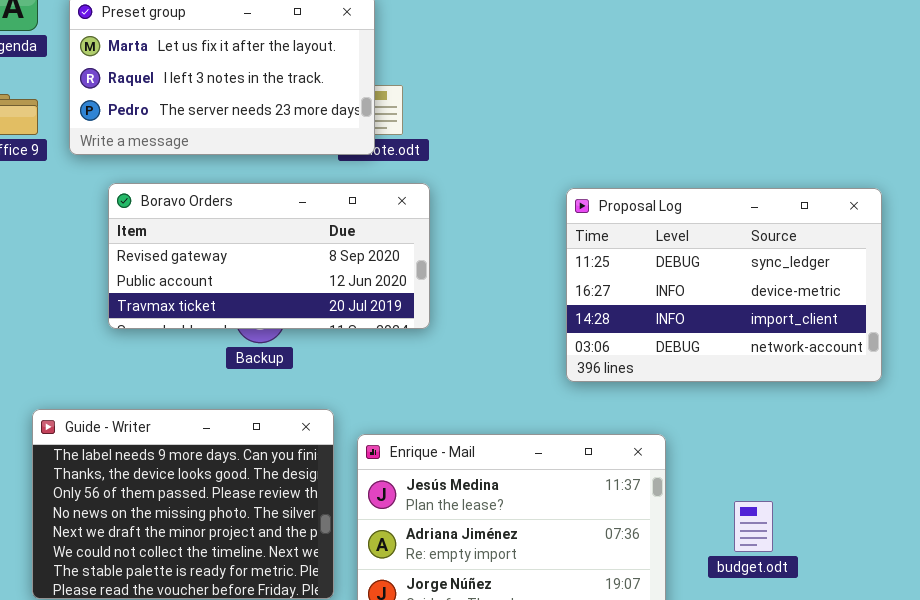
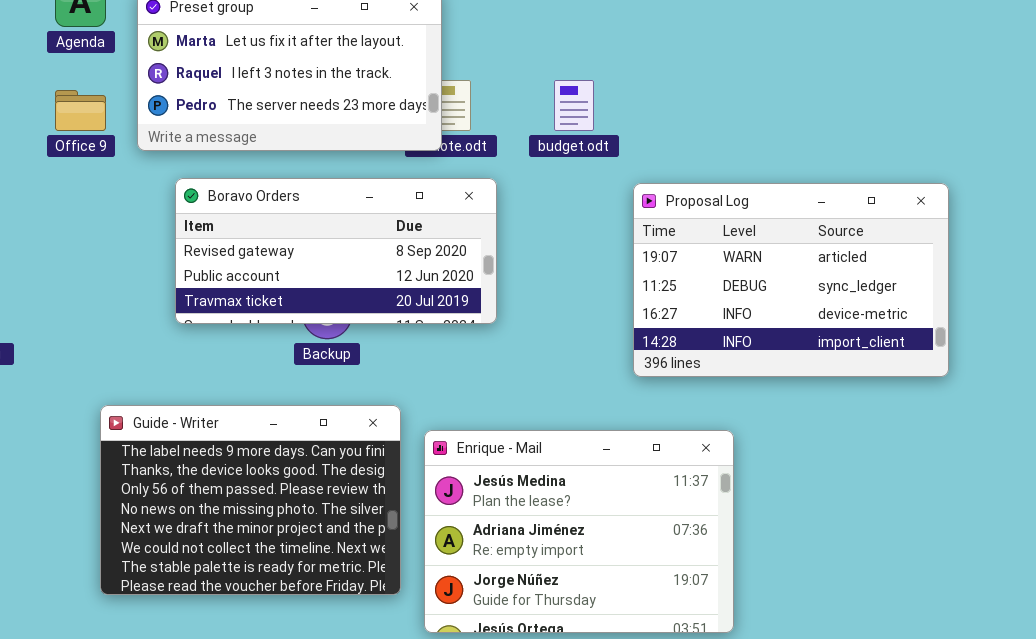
Proposal Log: [566,188,882,382] -> [633,183,949,377], scrolled up 1 row
budget.odt: [734,501,773,552] -> [554,80,594,131], moved

